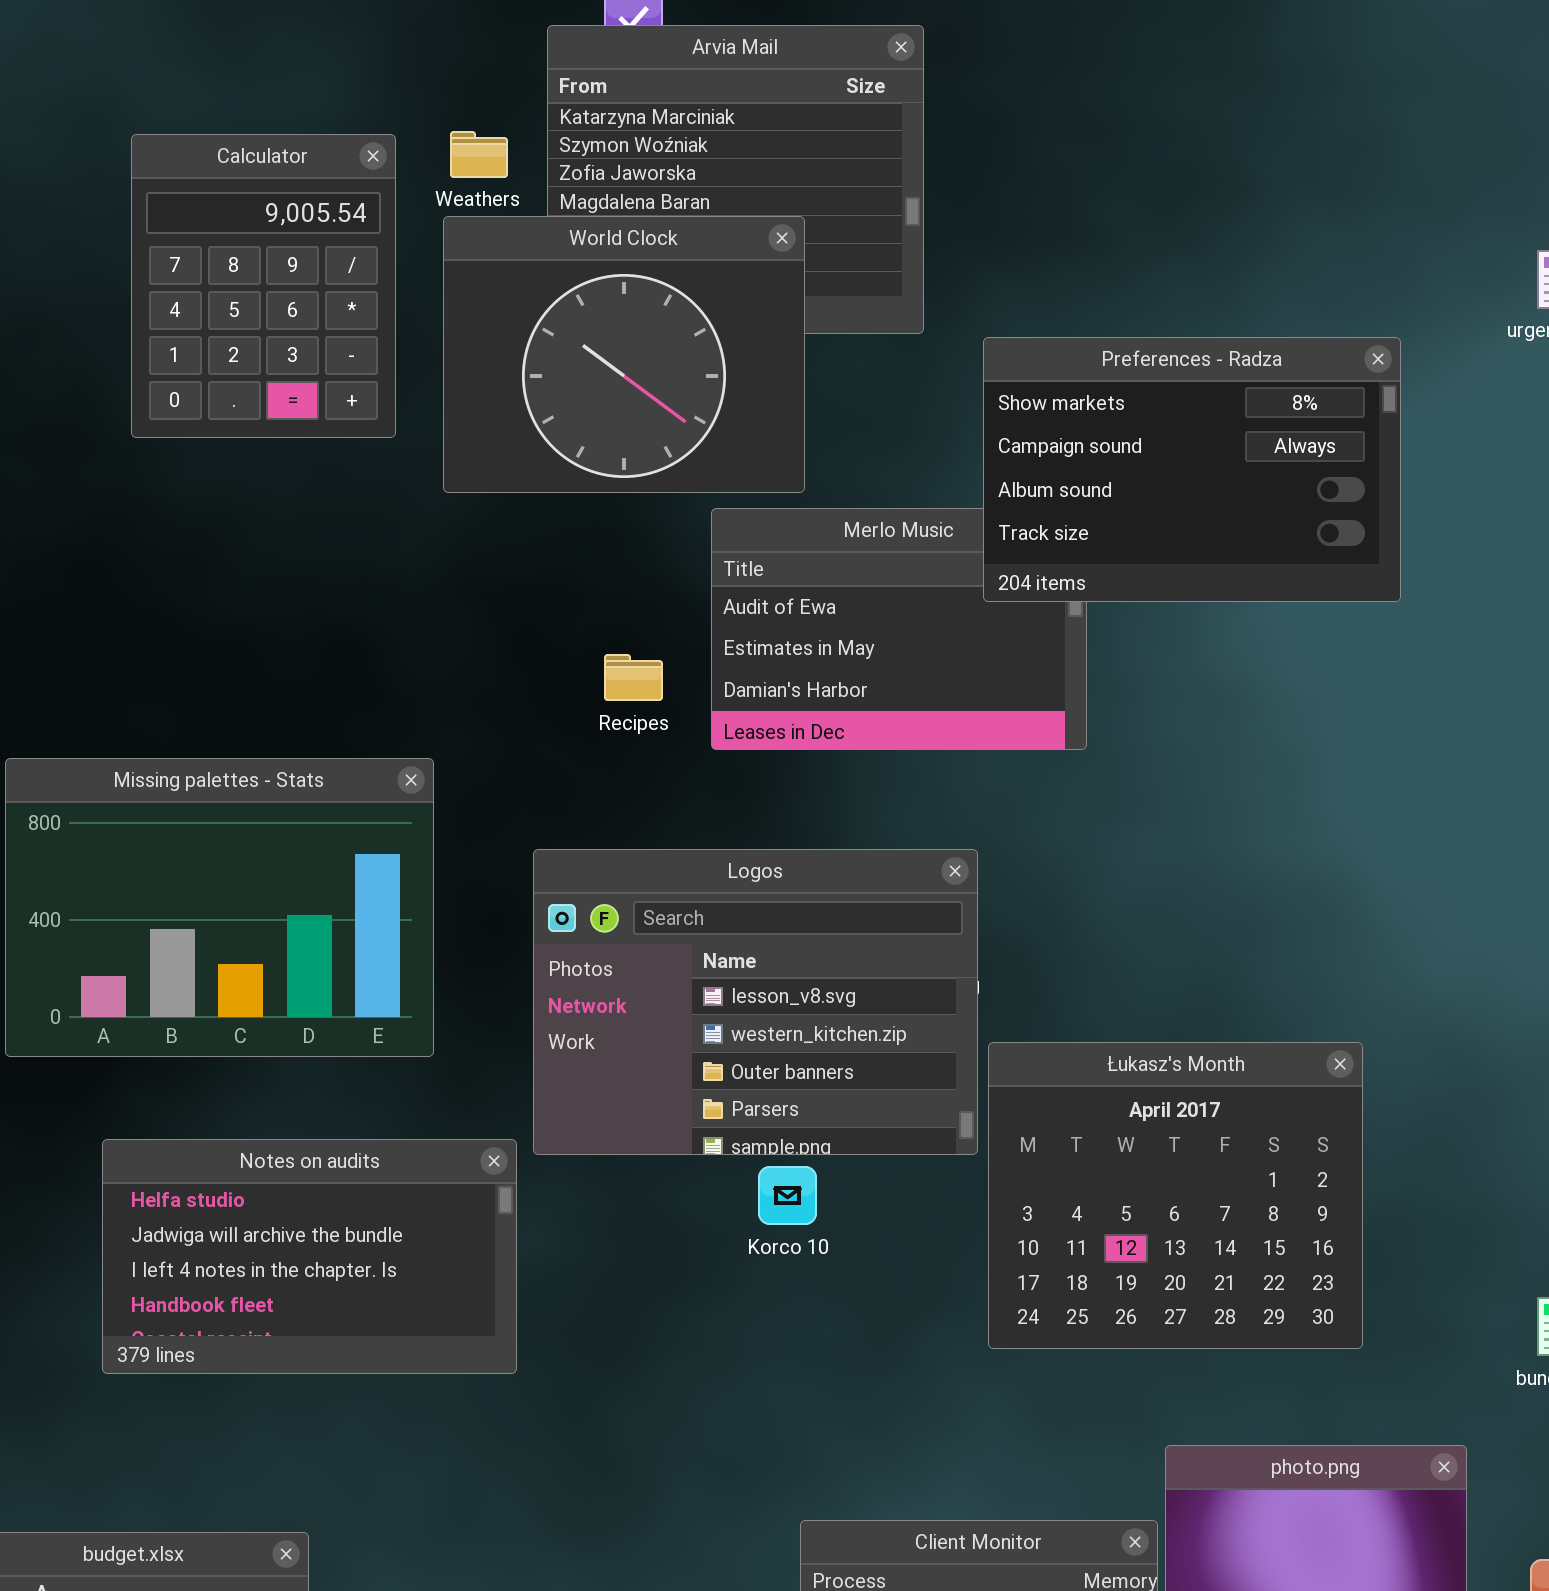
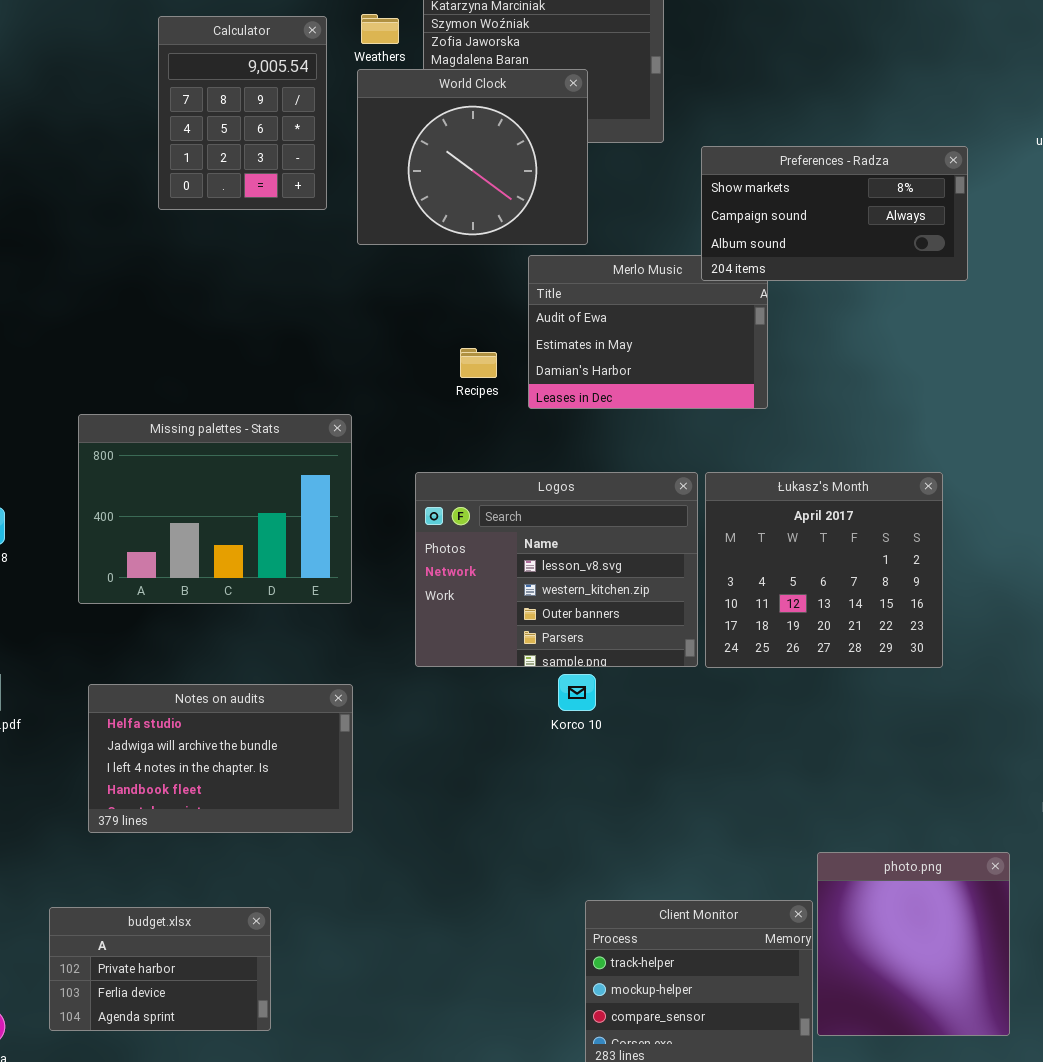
Preferences - Radza: [983,337,1401,602] -> [701,146,968,281], resized
Łukasz's Month: [988,1042,1363,1349] -> [705,472,943,668], moved
Notes on audits: [102,1139,517,1374] -> [88,684,353,833], moved

